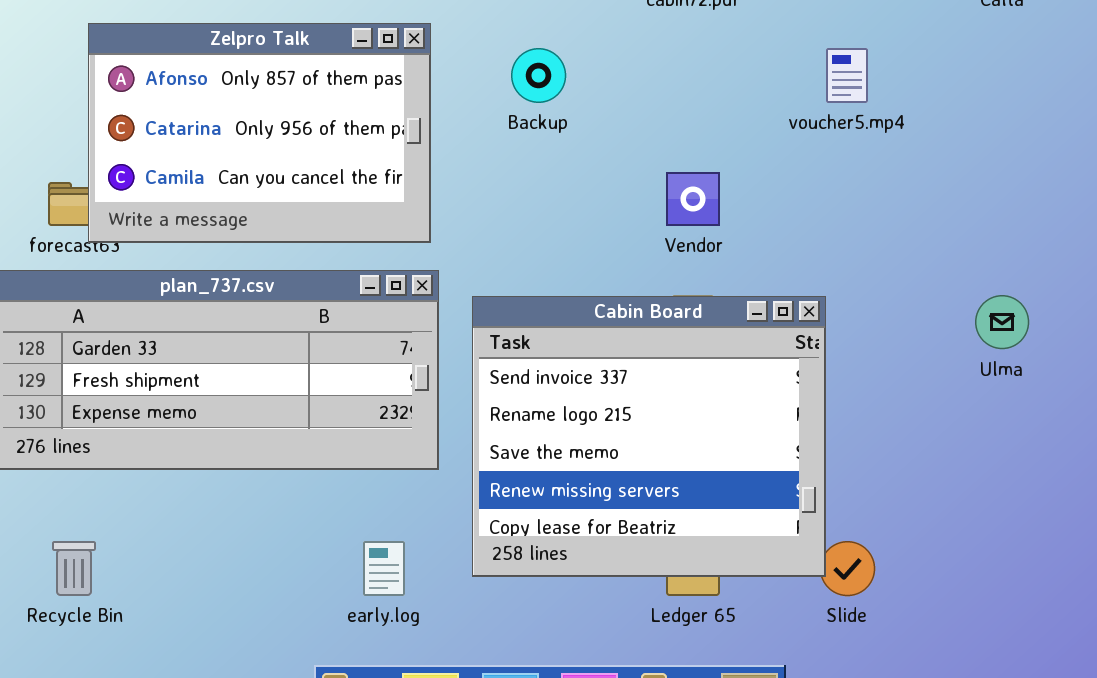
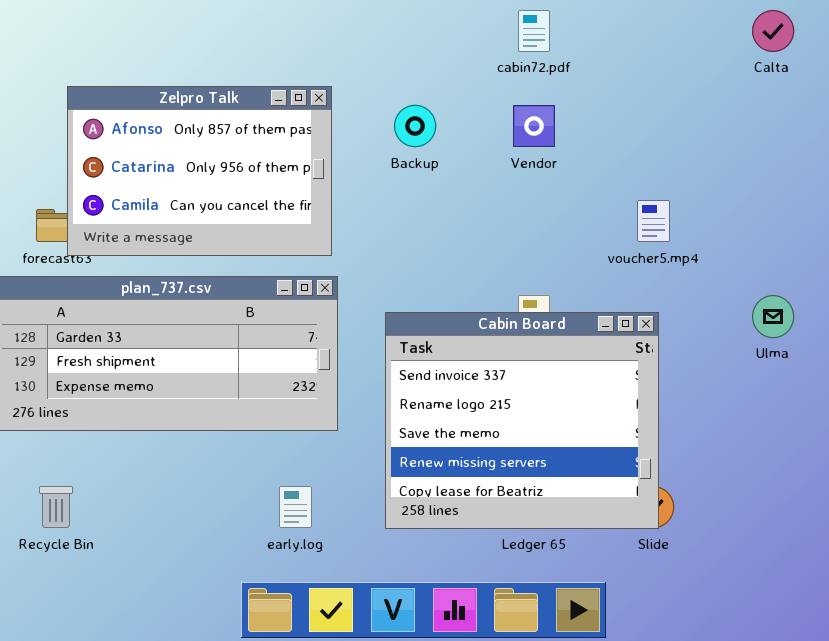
voucher5.mp4: [826,48,868,103] -> [637,200,670,242], moved
Vendor: [666,172,720,226] -> [513,105,555,147], moved
Cabin Board: [472,296,826,577] -> [385,312,659,529], moved

